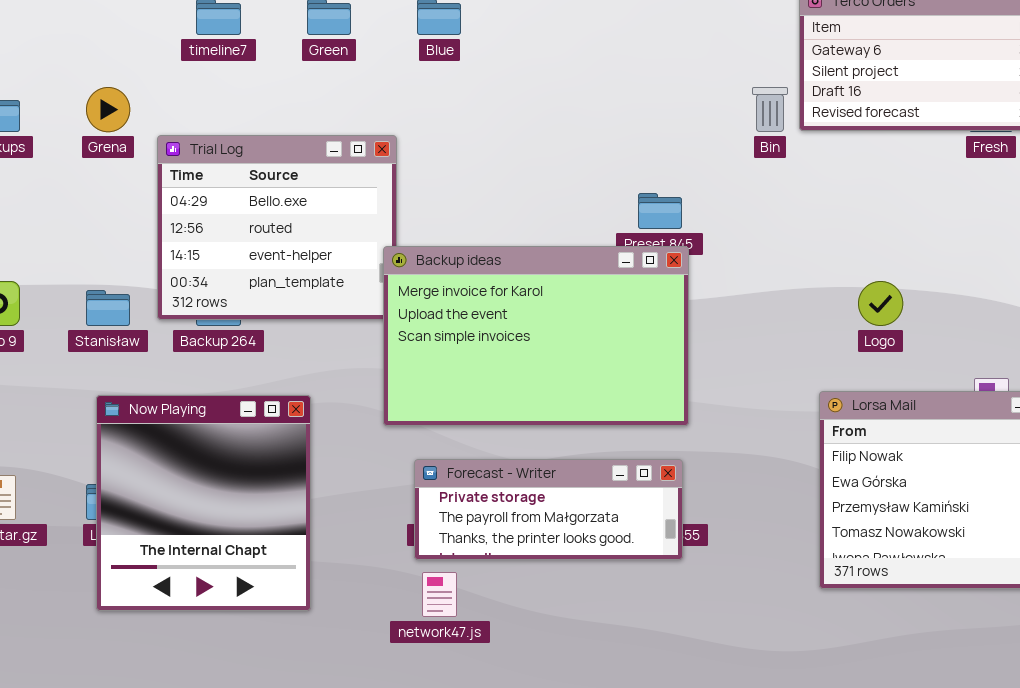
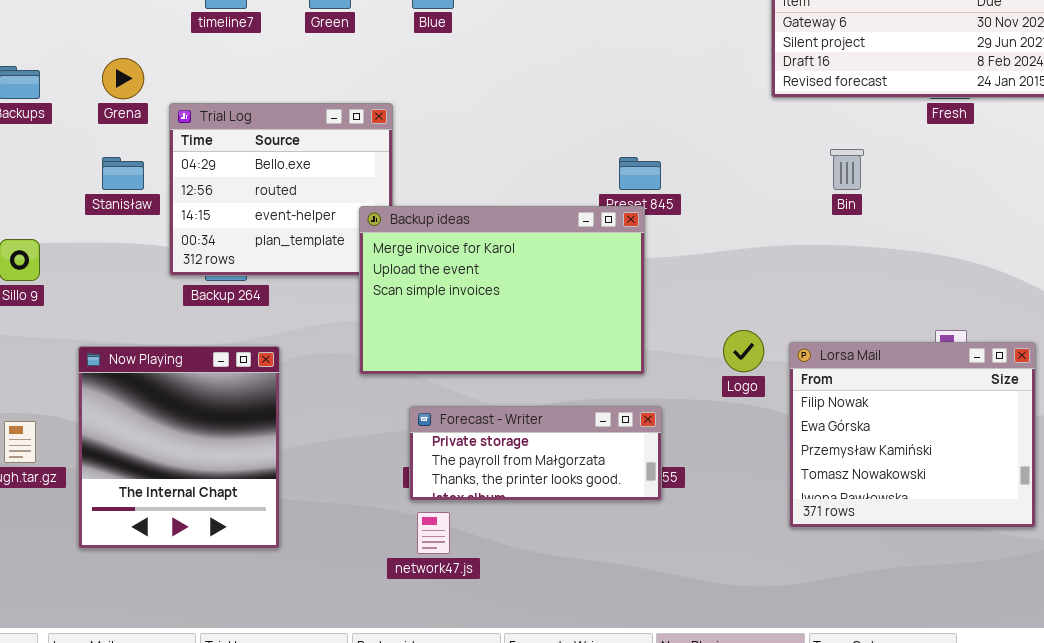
Bin: [752,87,788,132] -> [830,149,864,190], moved
Backup ideas: [383,246,689,426] -> [359,206,645,375], moved
Logo: [858,281,903,326] -> [723,330,764,372], moved
Stanisław: [86,290,130,326] -> [102,157,144,190], moved
Now Playing: [96,395,311,611] -> [78,346,280,549], moved

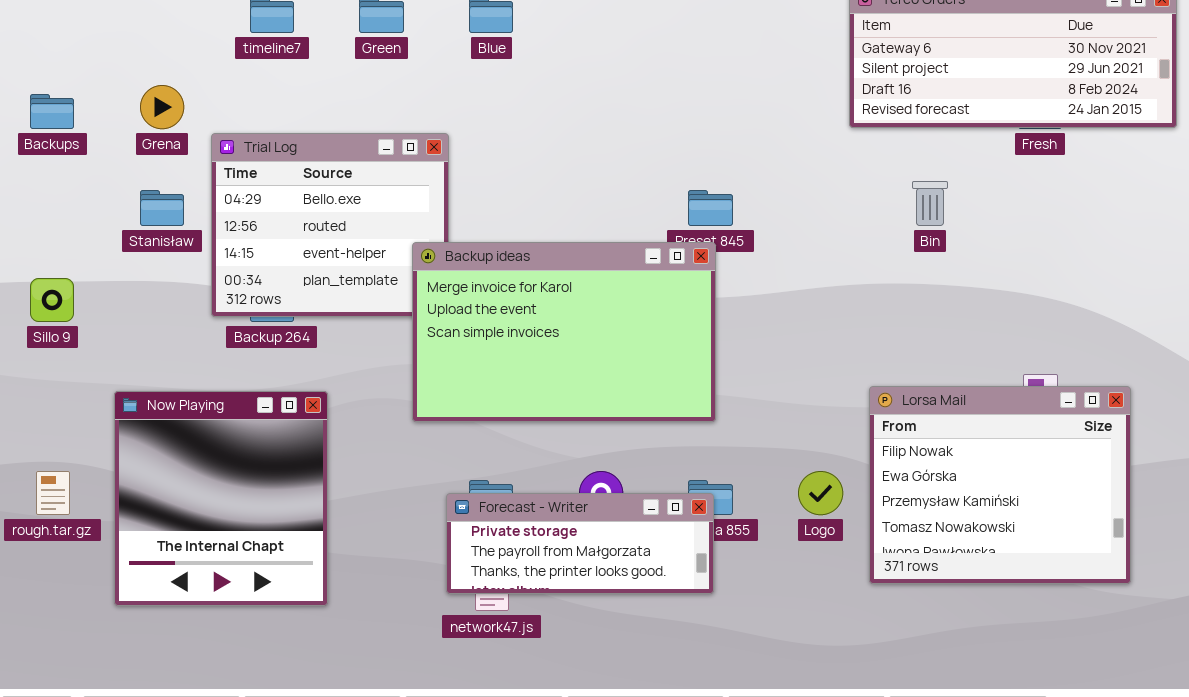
Logo: [723,330,764,372] -> [798,471,843,515], moved
Forecast - Writer: [409,406,662,501] -> [446,493,714,594], moved

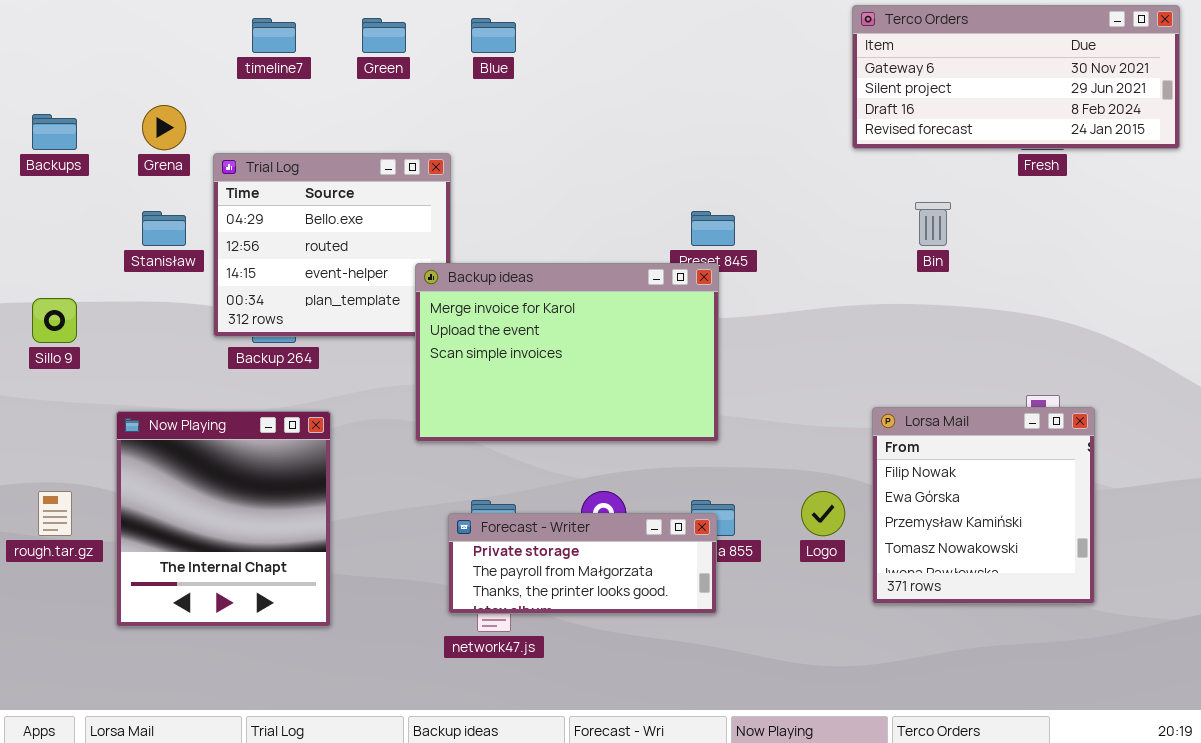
Lorsa Mail: [869,386,1131,584] -> [872,407,1095,604], resized

